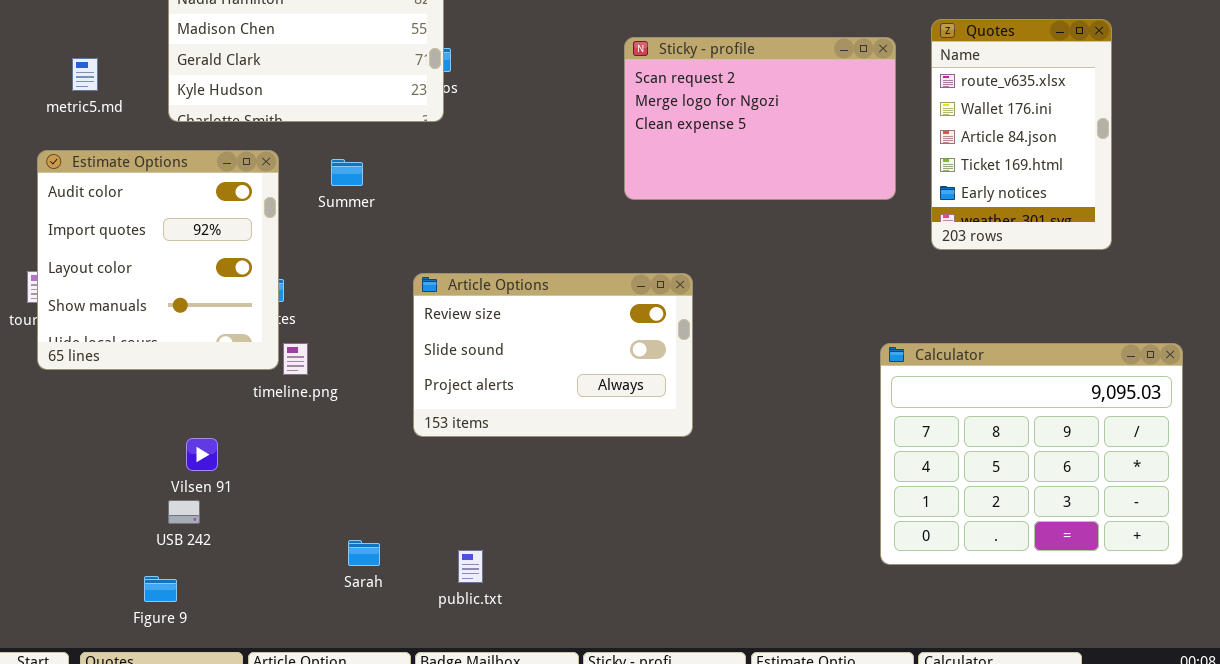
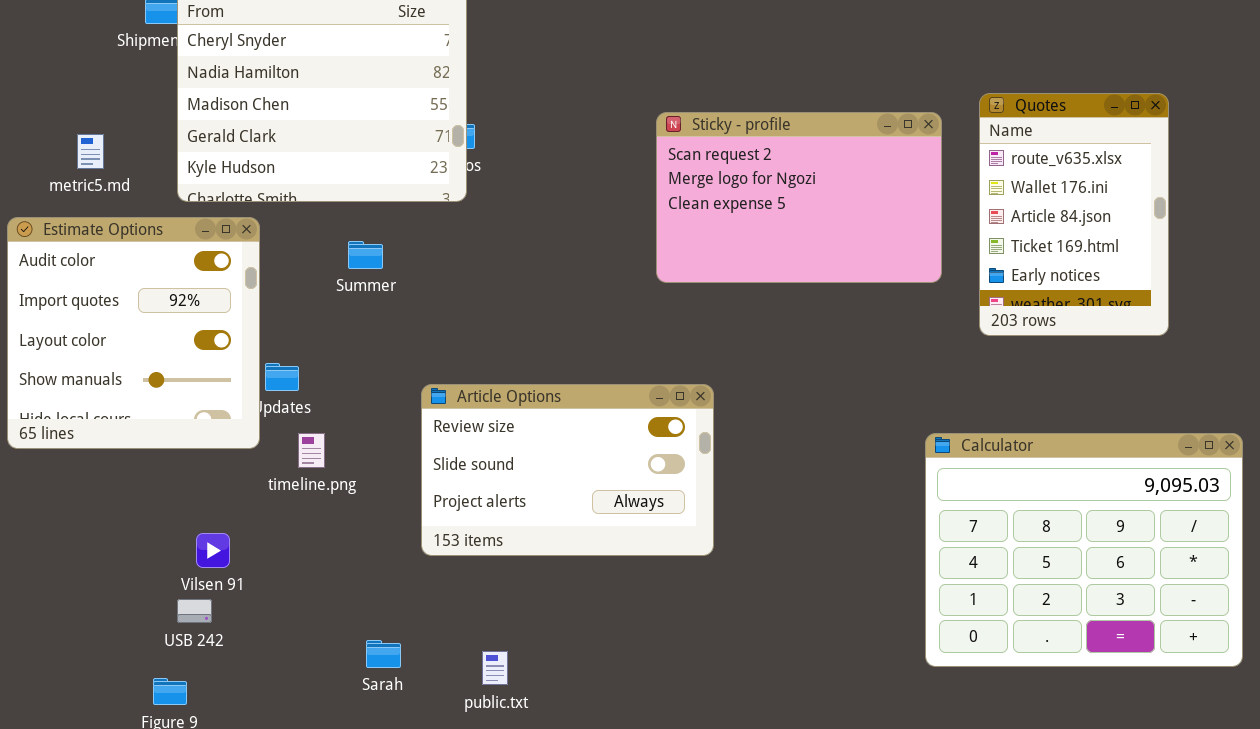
Estimate Options: [37,150,279,370] -> [7,217,260,449], moved
Article Options: [413,273,693,437] -> [421,384,714,556], moved

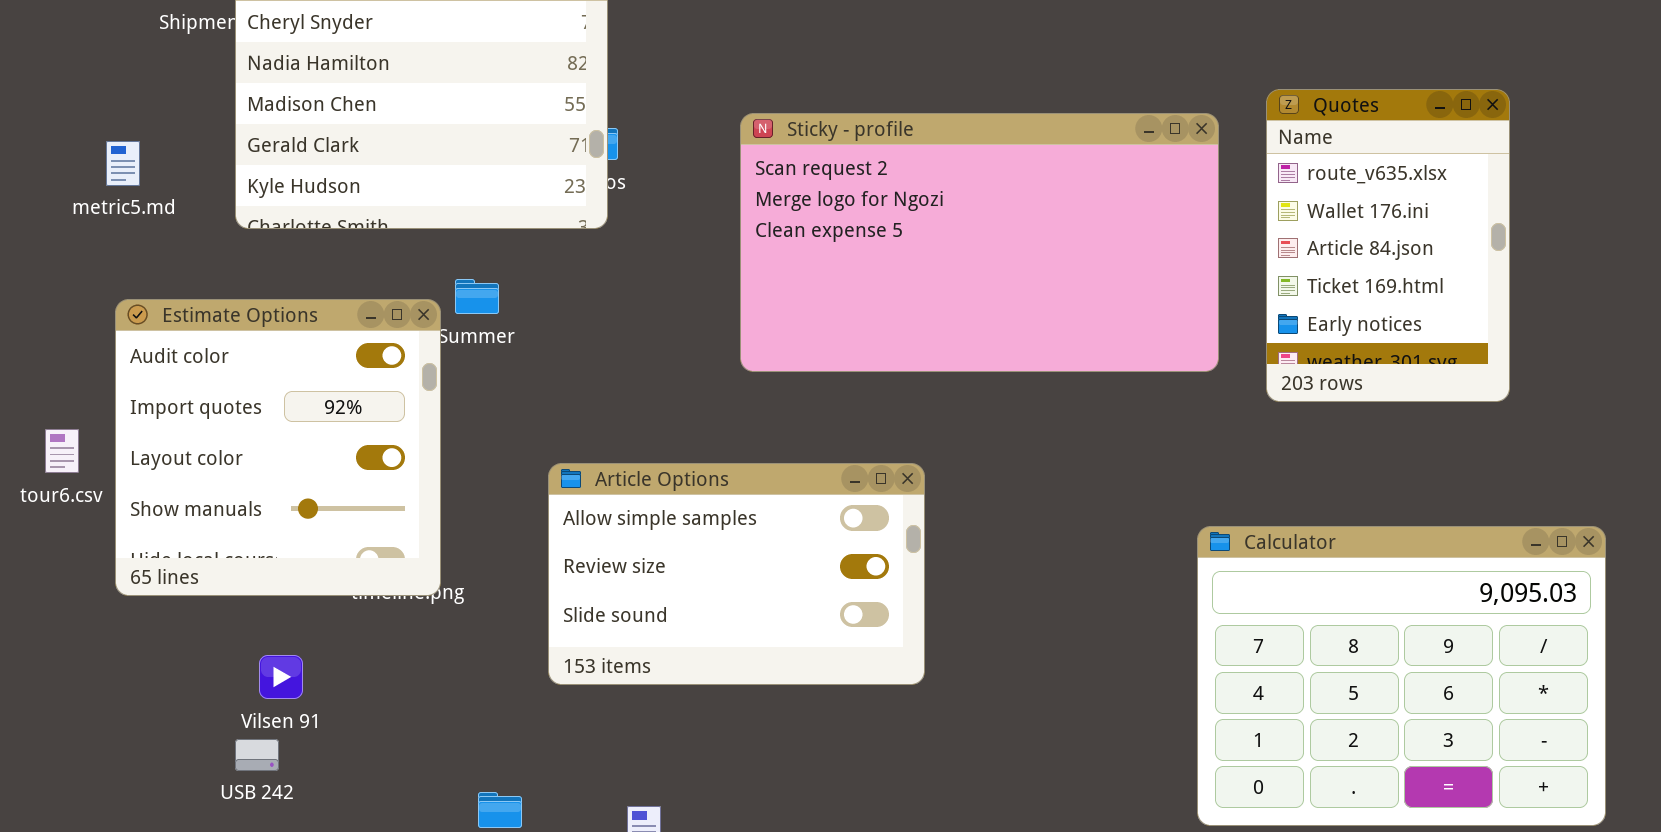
Sticky - profile: [656,112,942,283] -> [740,113,1219,372], resized
Estimate Options: [7,217,260,449] -> [115,299,441,596], moved
Article Options: [421,384,714,556] -> [548,463,925,685], scrolled up 1 row

